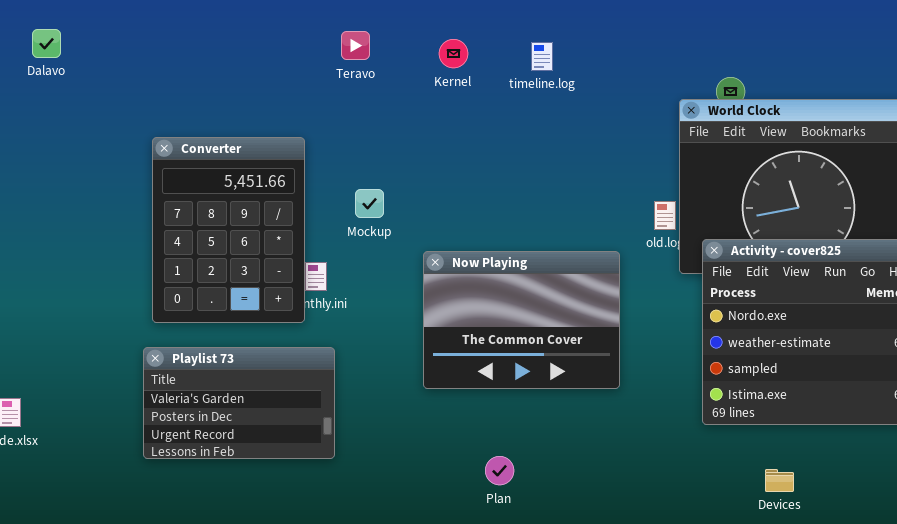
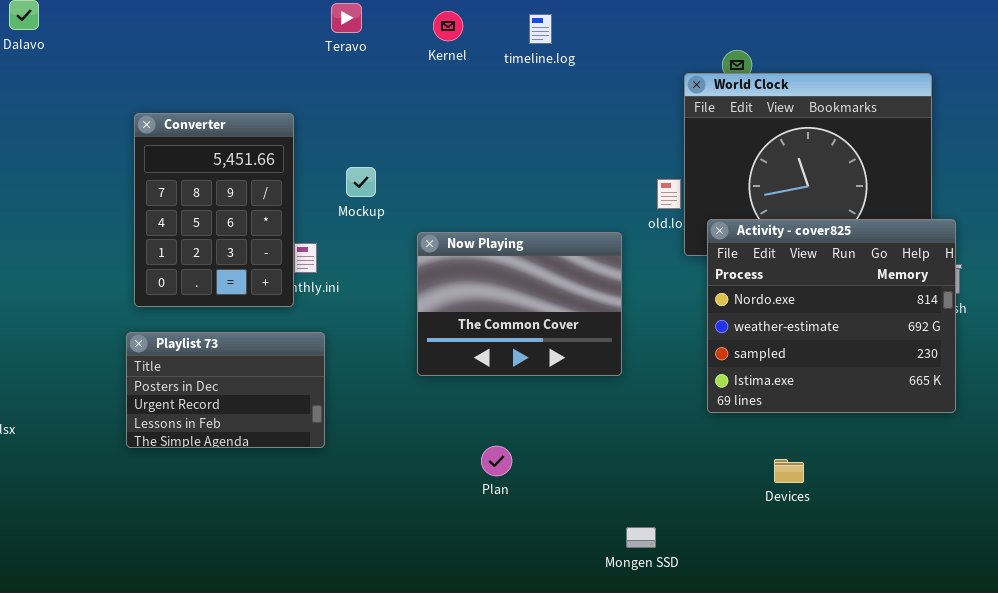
Playlist 73: [143,347,335,459] -> [126,332,325,448], scrolled down 1 row

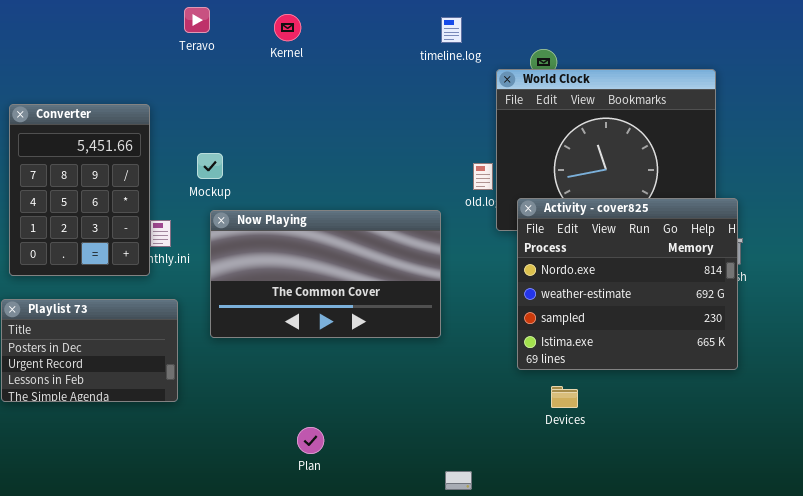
timeline.log: [529,14,552,44] -> [441,17,462,43], moved
Now Playing: [417,232,622,376] -> [210,210,441,338], resized
Plan: [481,446,512,476] -> [297,427,324,454], moved
Devices: [774,459,804,483] -> [551,386,578,408], moved

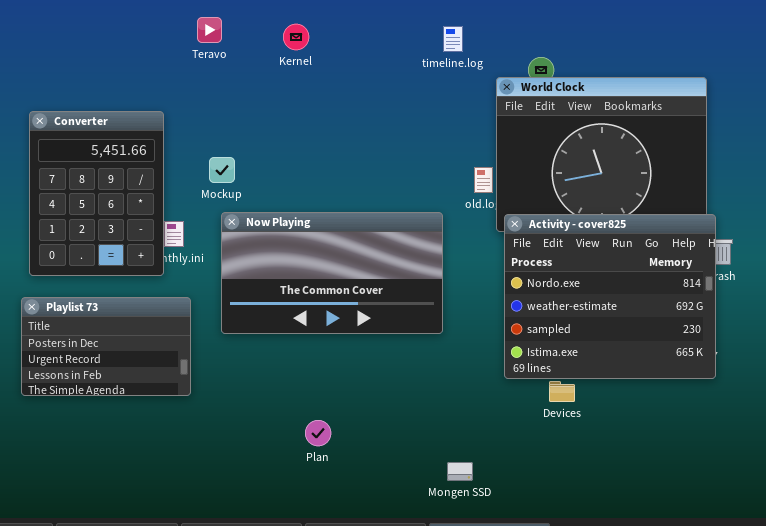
Activity - cover825: [517,198,738,370] -> [504,214,716,379], moved

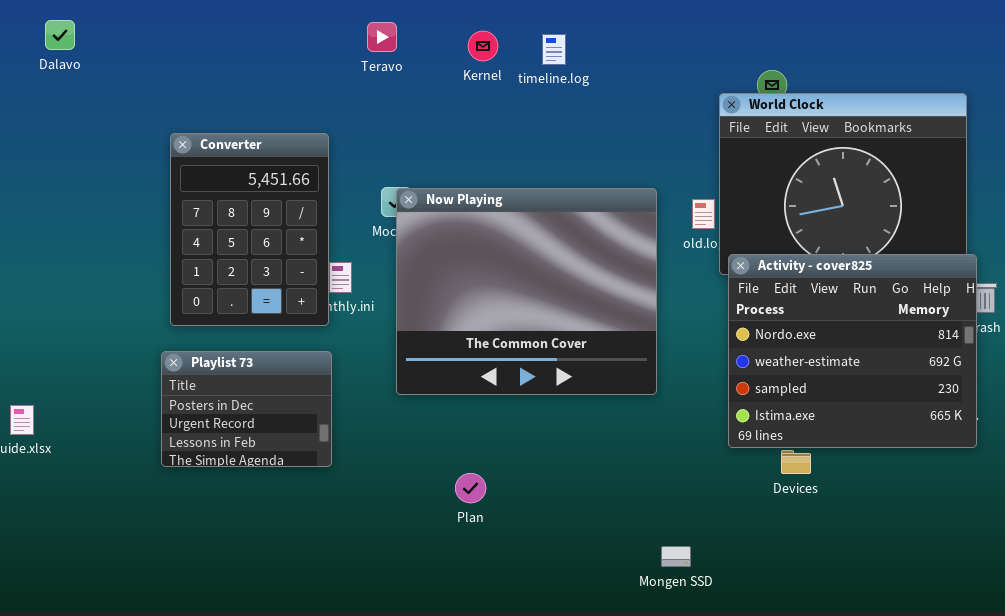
timeline.log: [443,26,463,52] -> [542,34,566,65], moved
Now Playing: [221,212,443,334] -> [396,188,657,395], resized
Playlist 73: [21,297,191,396] -> [161,351,332,467], resized
Plan: [305,420,331,446] -> [455,473,486,503], moved

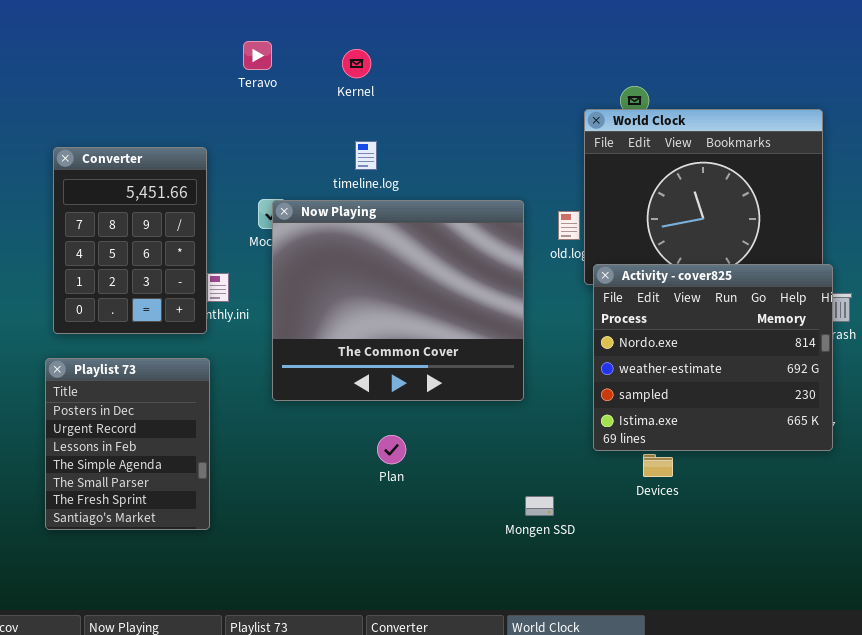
timeline.log: [542,34,566,65] -> [355,141,377,170], moved
Playlist 73: [161,351,332,467] -> [45,358,210,530], resized
Plan: [455,473,486,503] -> [377,435,406,464], moved
Mongen SSD: [661,546,691,567] -> [525,496,554,516], moved

